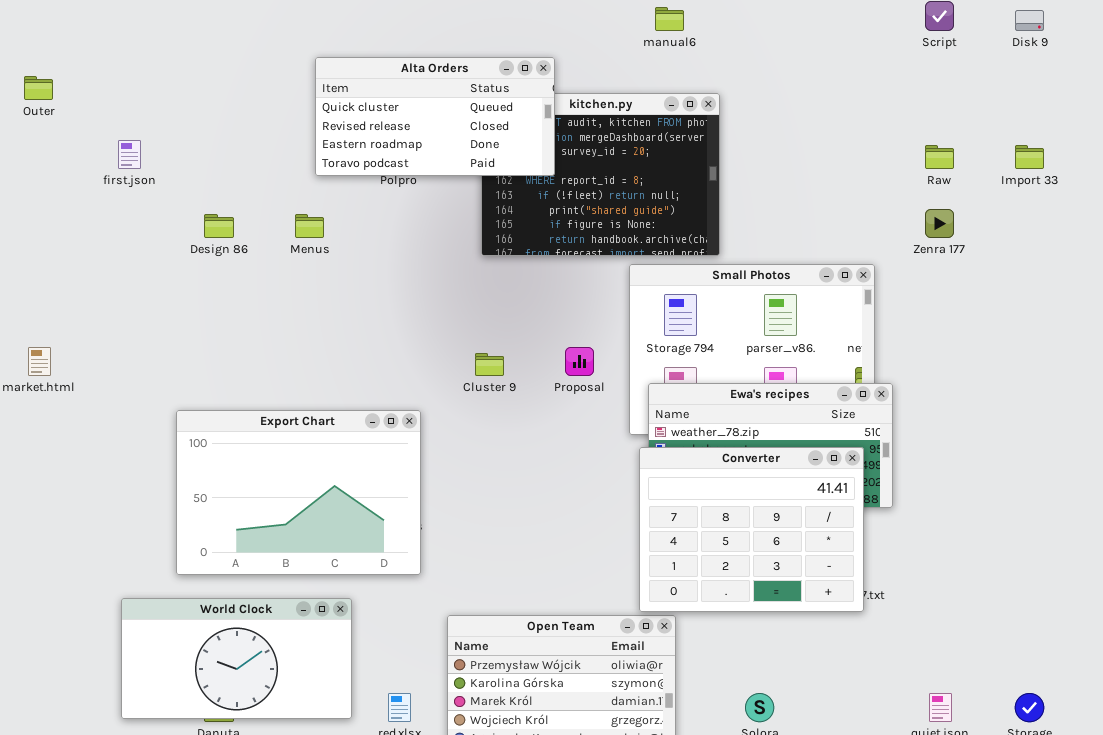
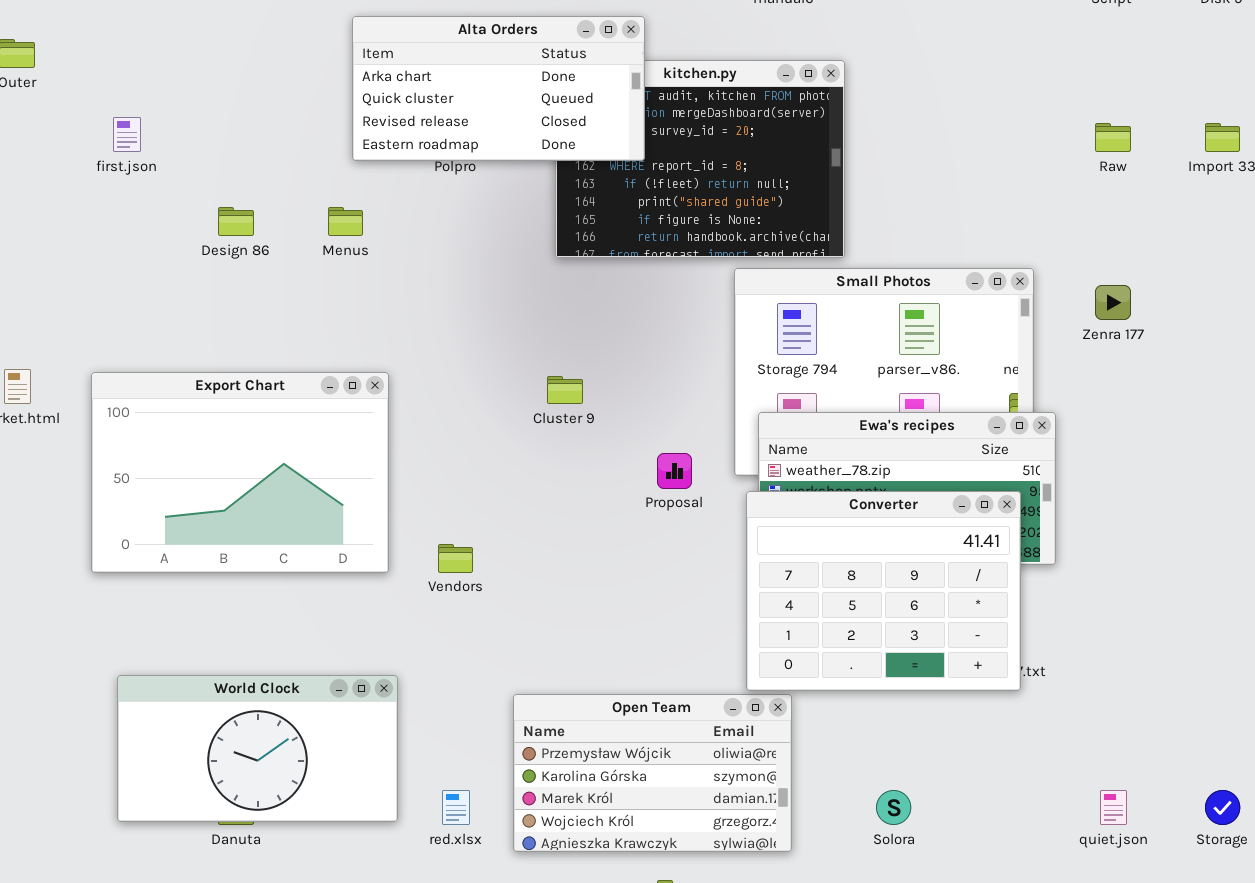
Alta Orders: [315,57,555,176] -> [352,16,645,161], scrolled up 1 row
Zenra 177: [925,209,954,238] -> [1095,285,1131,320], moved
Proposal: [565,347,594,376] -> [657,453,692,489], moved
Export Chart: [176,410,421,575] -> [91,372,389,573], moved

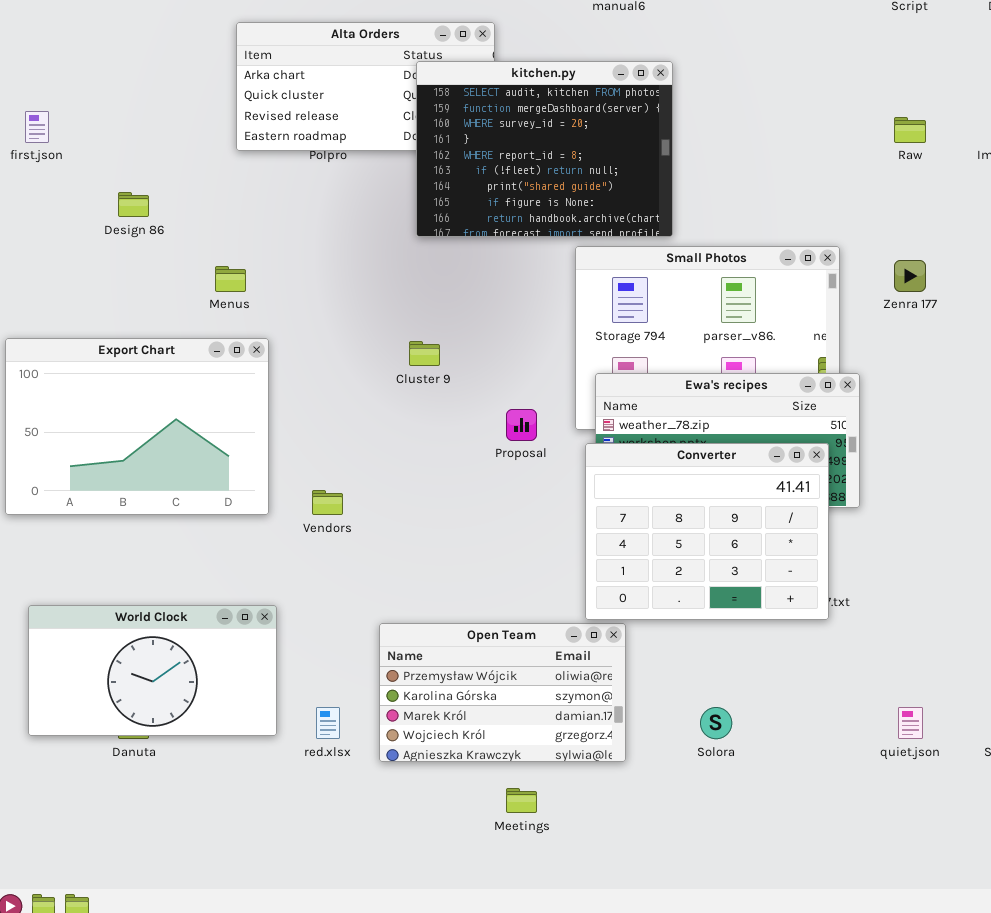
kitchen.py: [555,60,845,258] -> [416,61,673,237], raised
Menus: [328,207,363,236] -> [215,266,246,292], moved

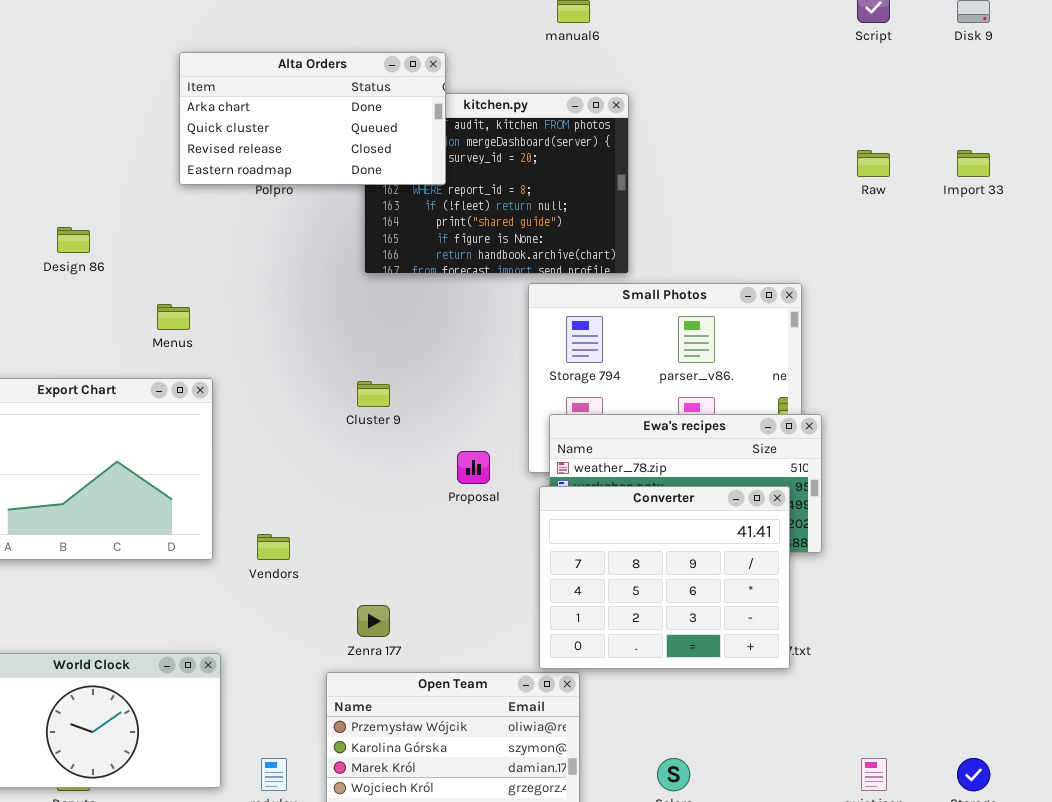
Alta Orders: [236,22,495,151] -> [179,52,446,185], raised
Zenra 177: [894,260,926,292] -> [357,605,390,637], moved

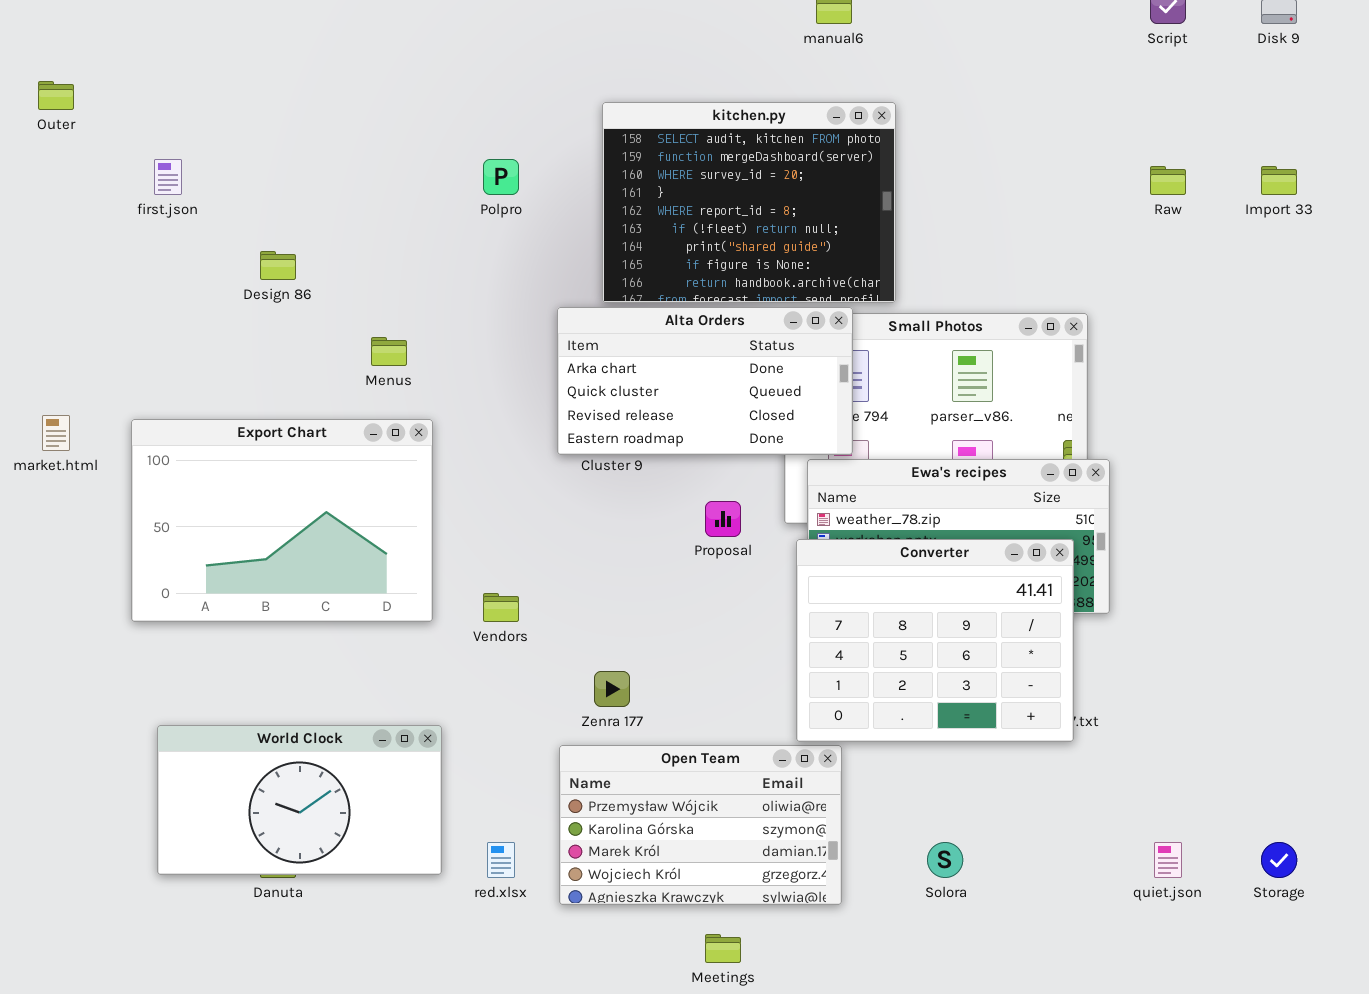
Alta Orders: [179,52,446,185] -> [557,307,853,455], moved

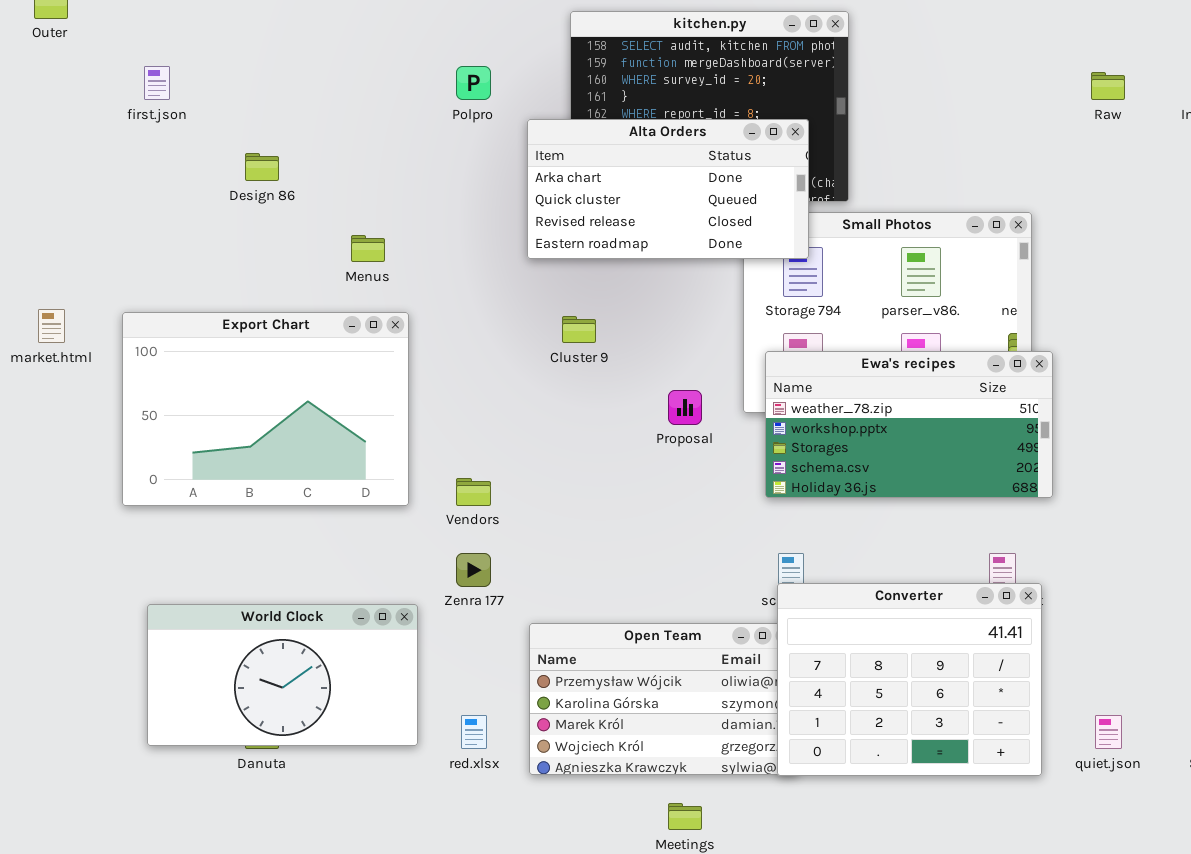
Alta Orders: [557,307,853,455] -> [527,119,809,259], moved
Converter: [796,539,1074,742] -> [777,583,1042,776], moved
Zenra 177: [594,671,630,707] -> [456,553,491,587], moved

